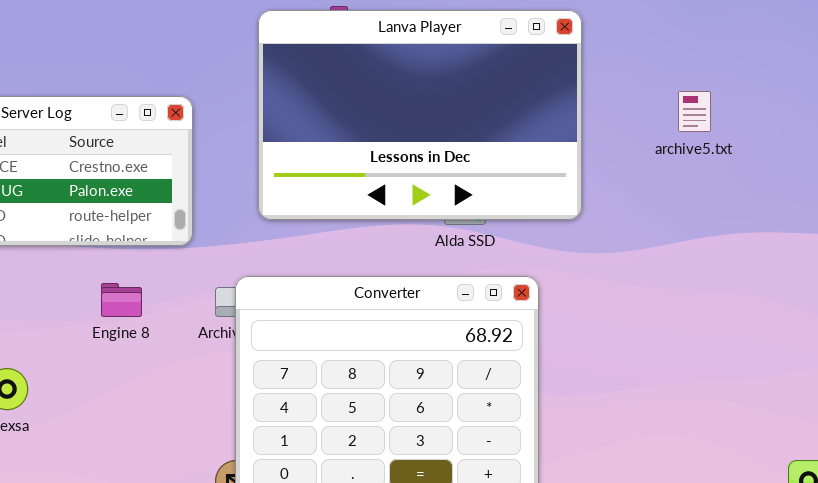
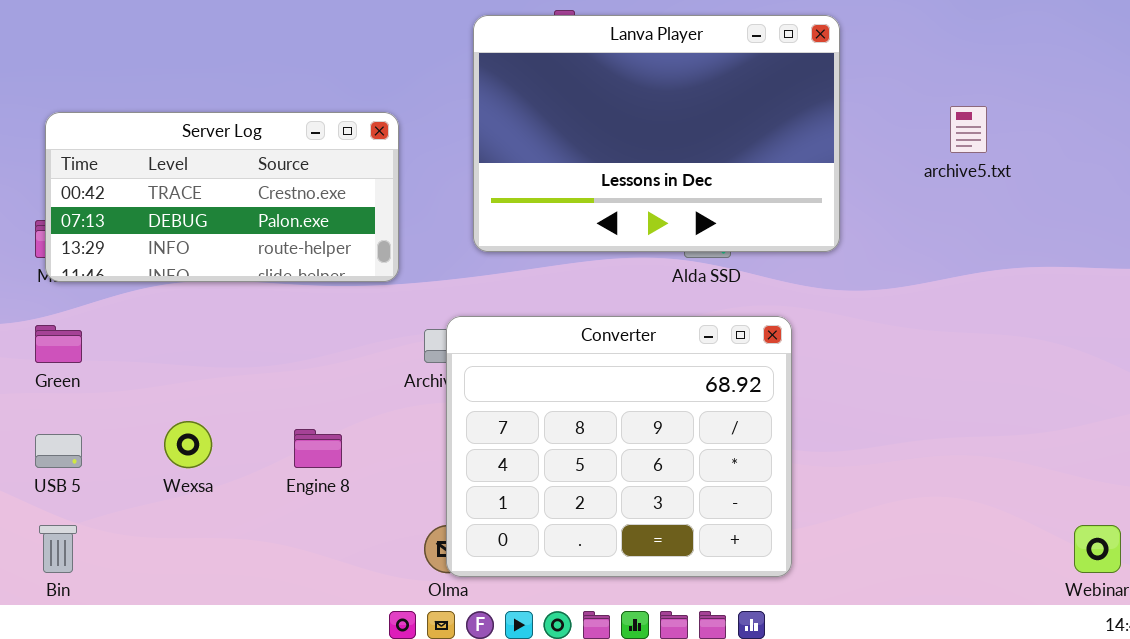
Engine 8: [101,283,142,317] -> [294,429,342,468], moved

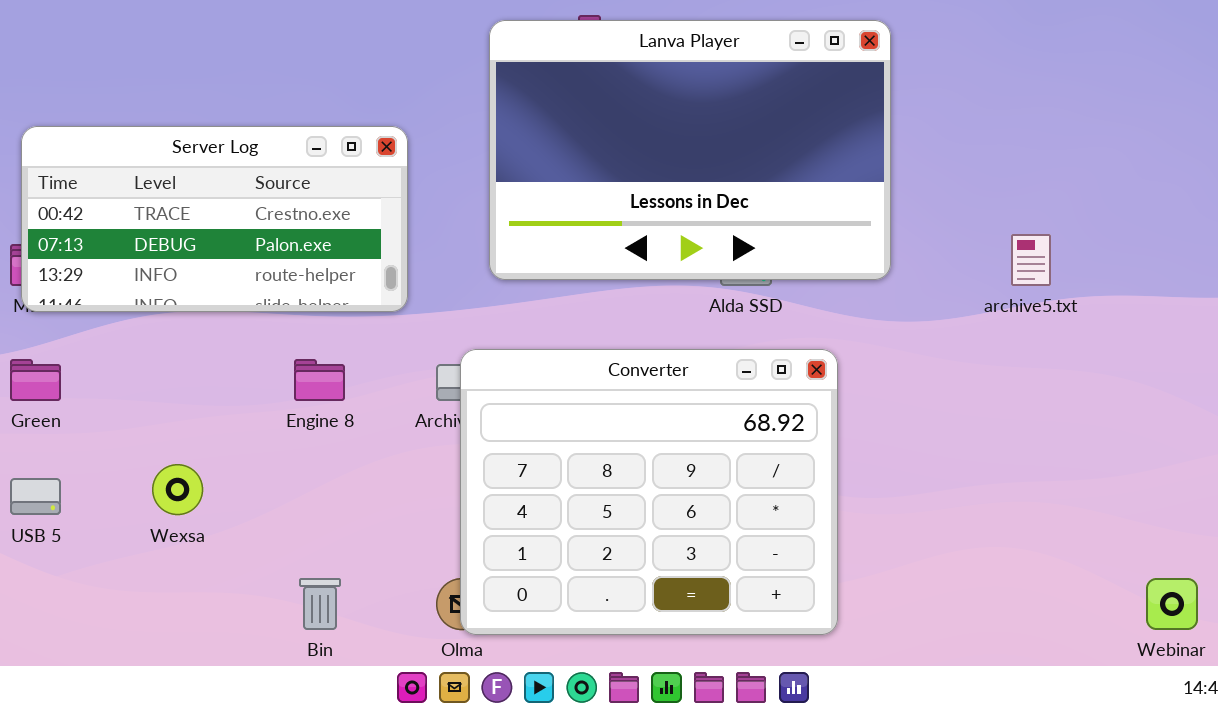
archive5.txt: [950,106,987,153] -> [1011,234,1051,286], moved
Engine 8: [294,429,342,468] -> [294,359,345,401], moved
Bin: [39,525,77,573] -> [299,578,341,630], moved

